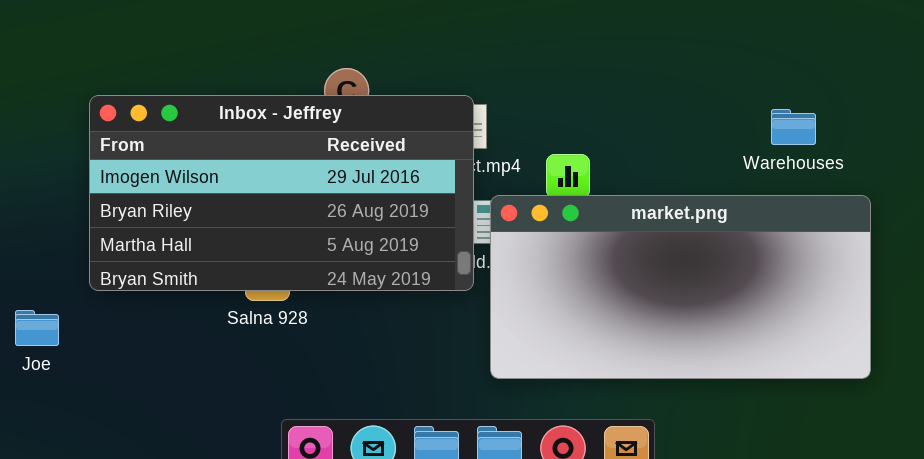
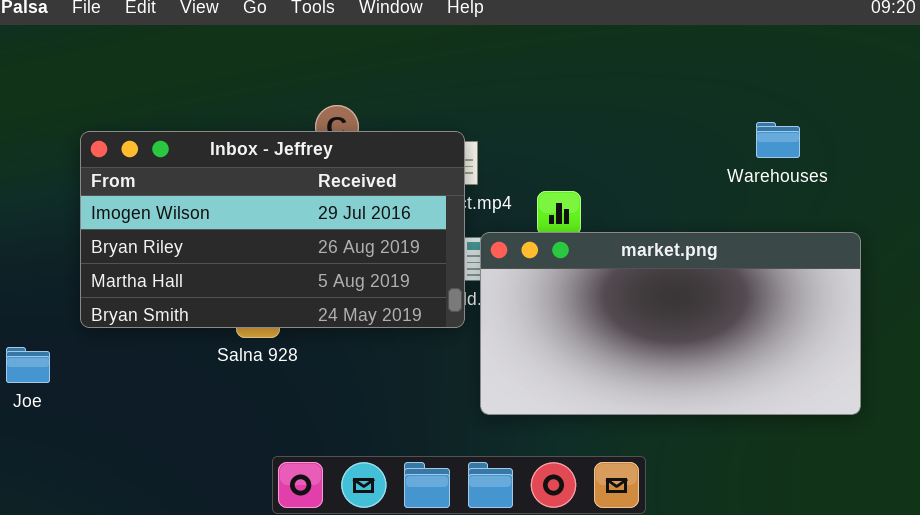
Warehouses: [771,109,816,145] -> [756,122,800,158], moved

